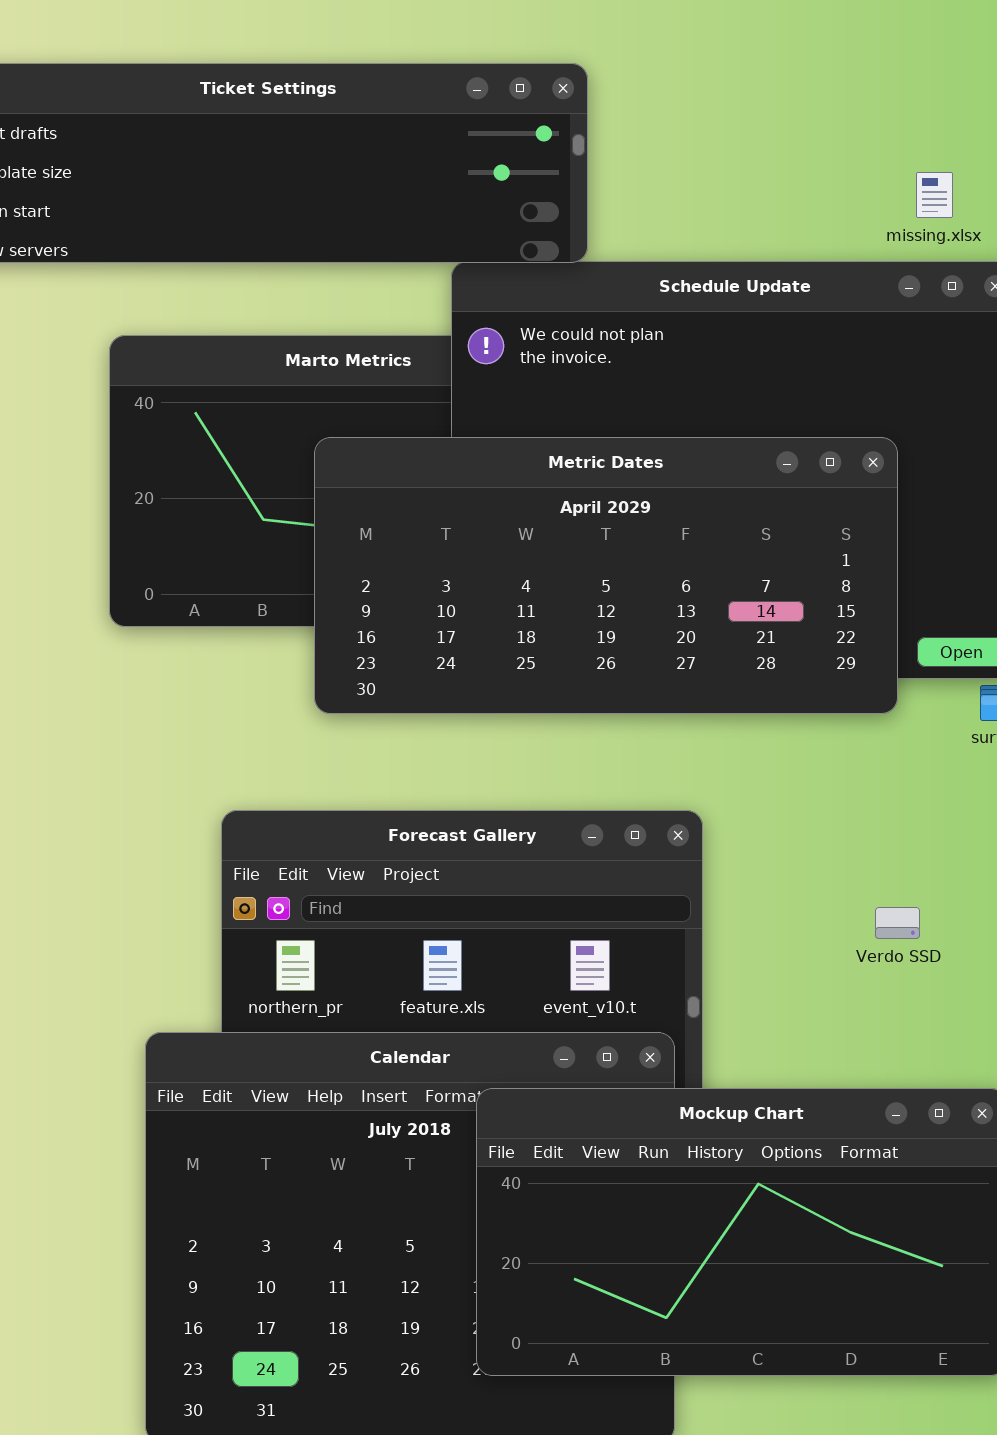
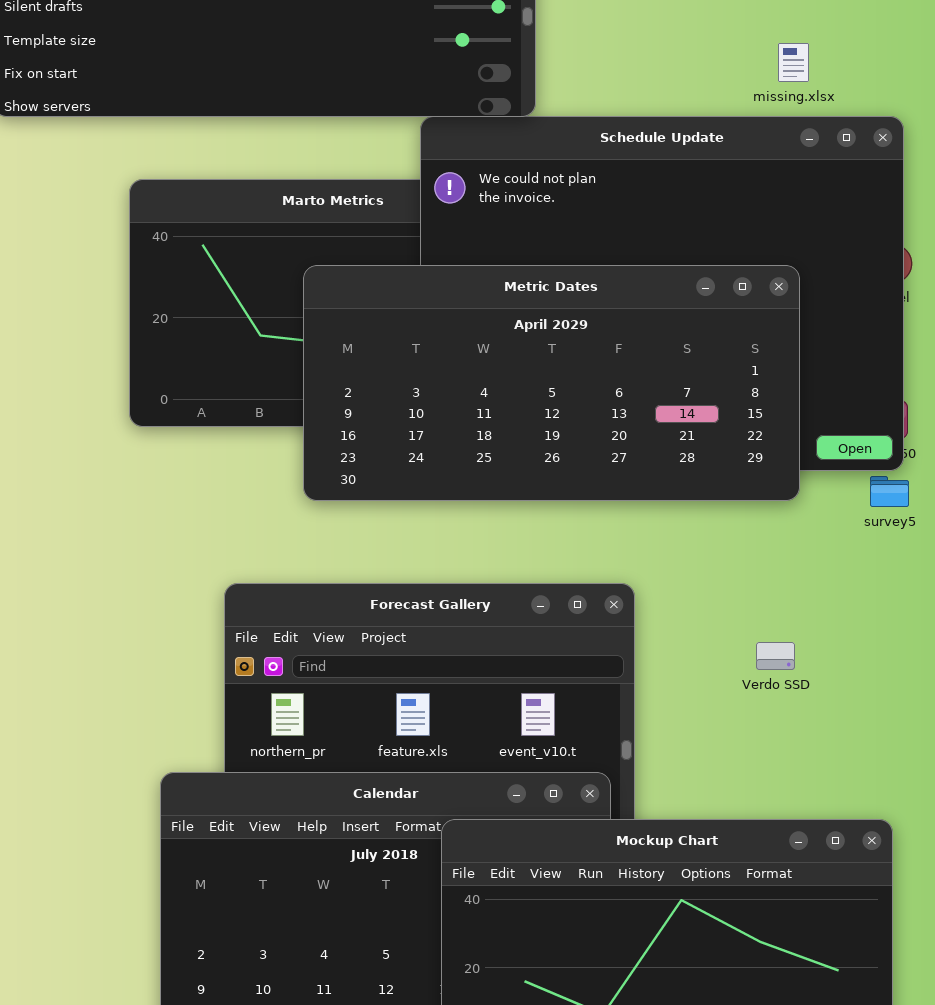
missing.xlsx: [916,172,953,218] -> [778,43,809,82], moved
Verdo SSD: [875,907,920,939] -> [756,642,795,670], moved

